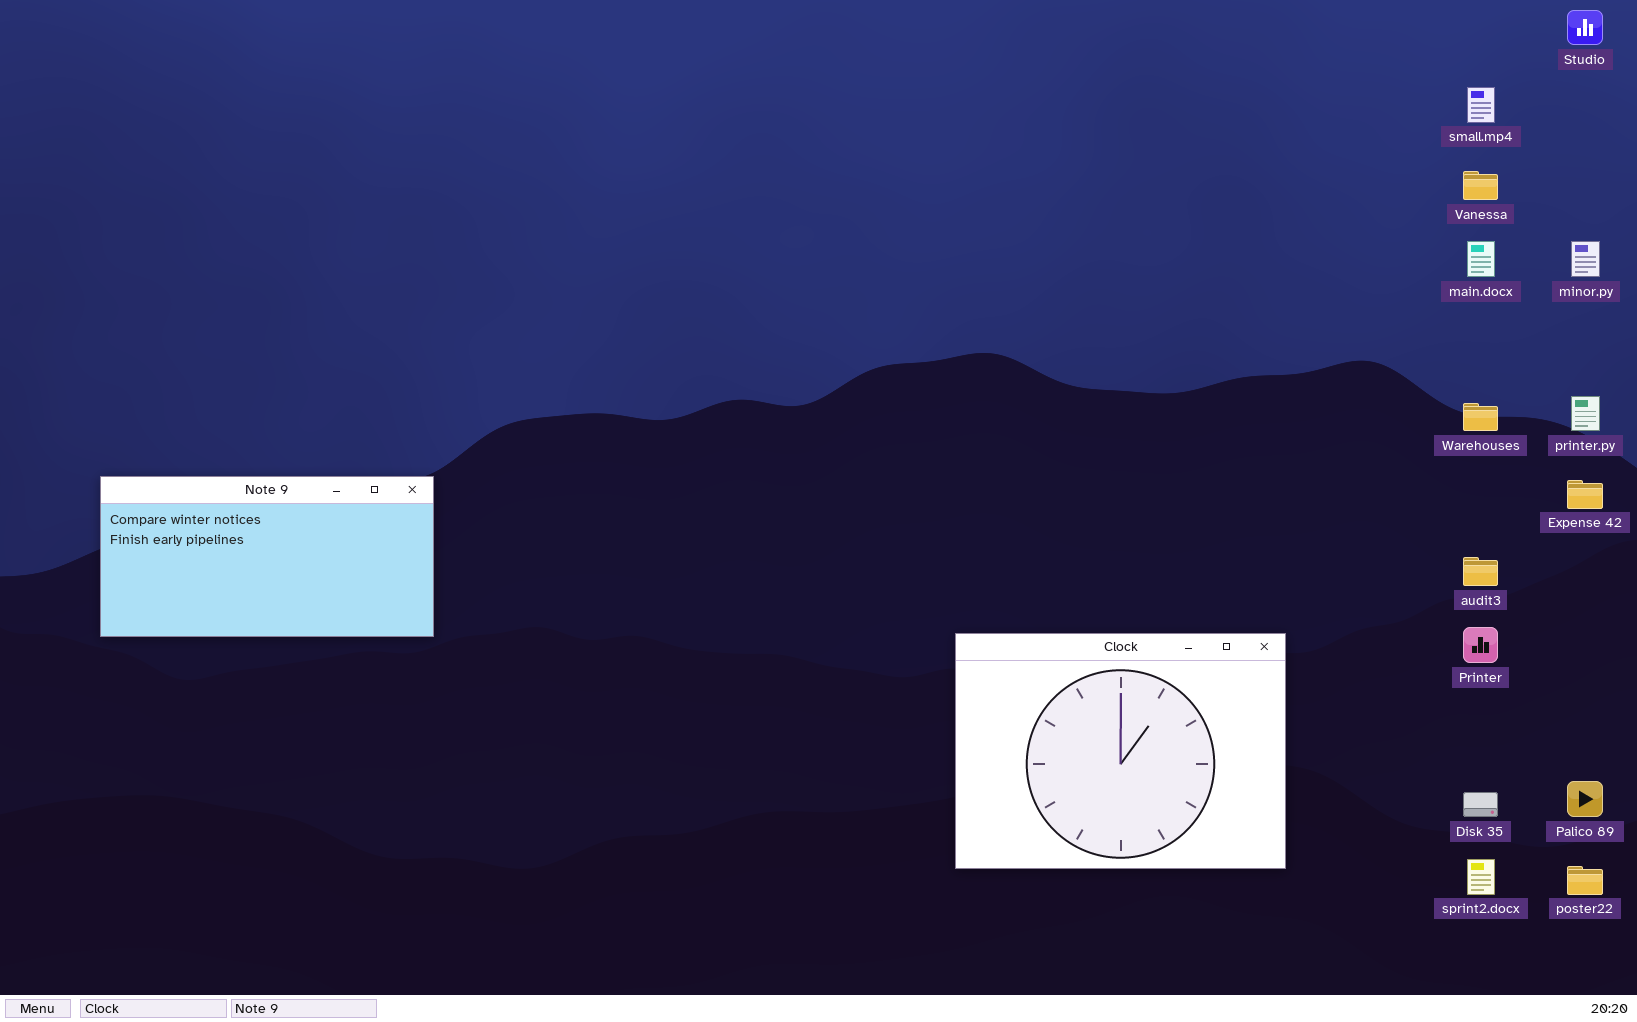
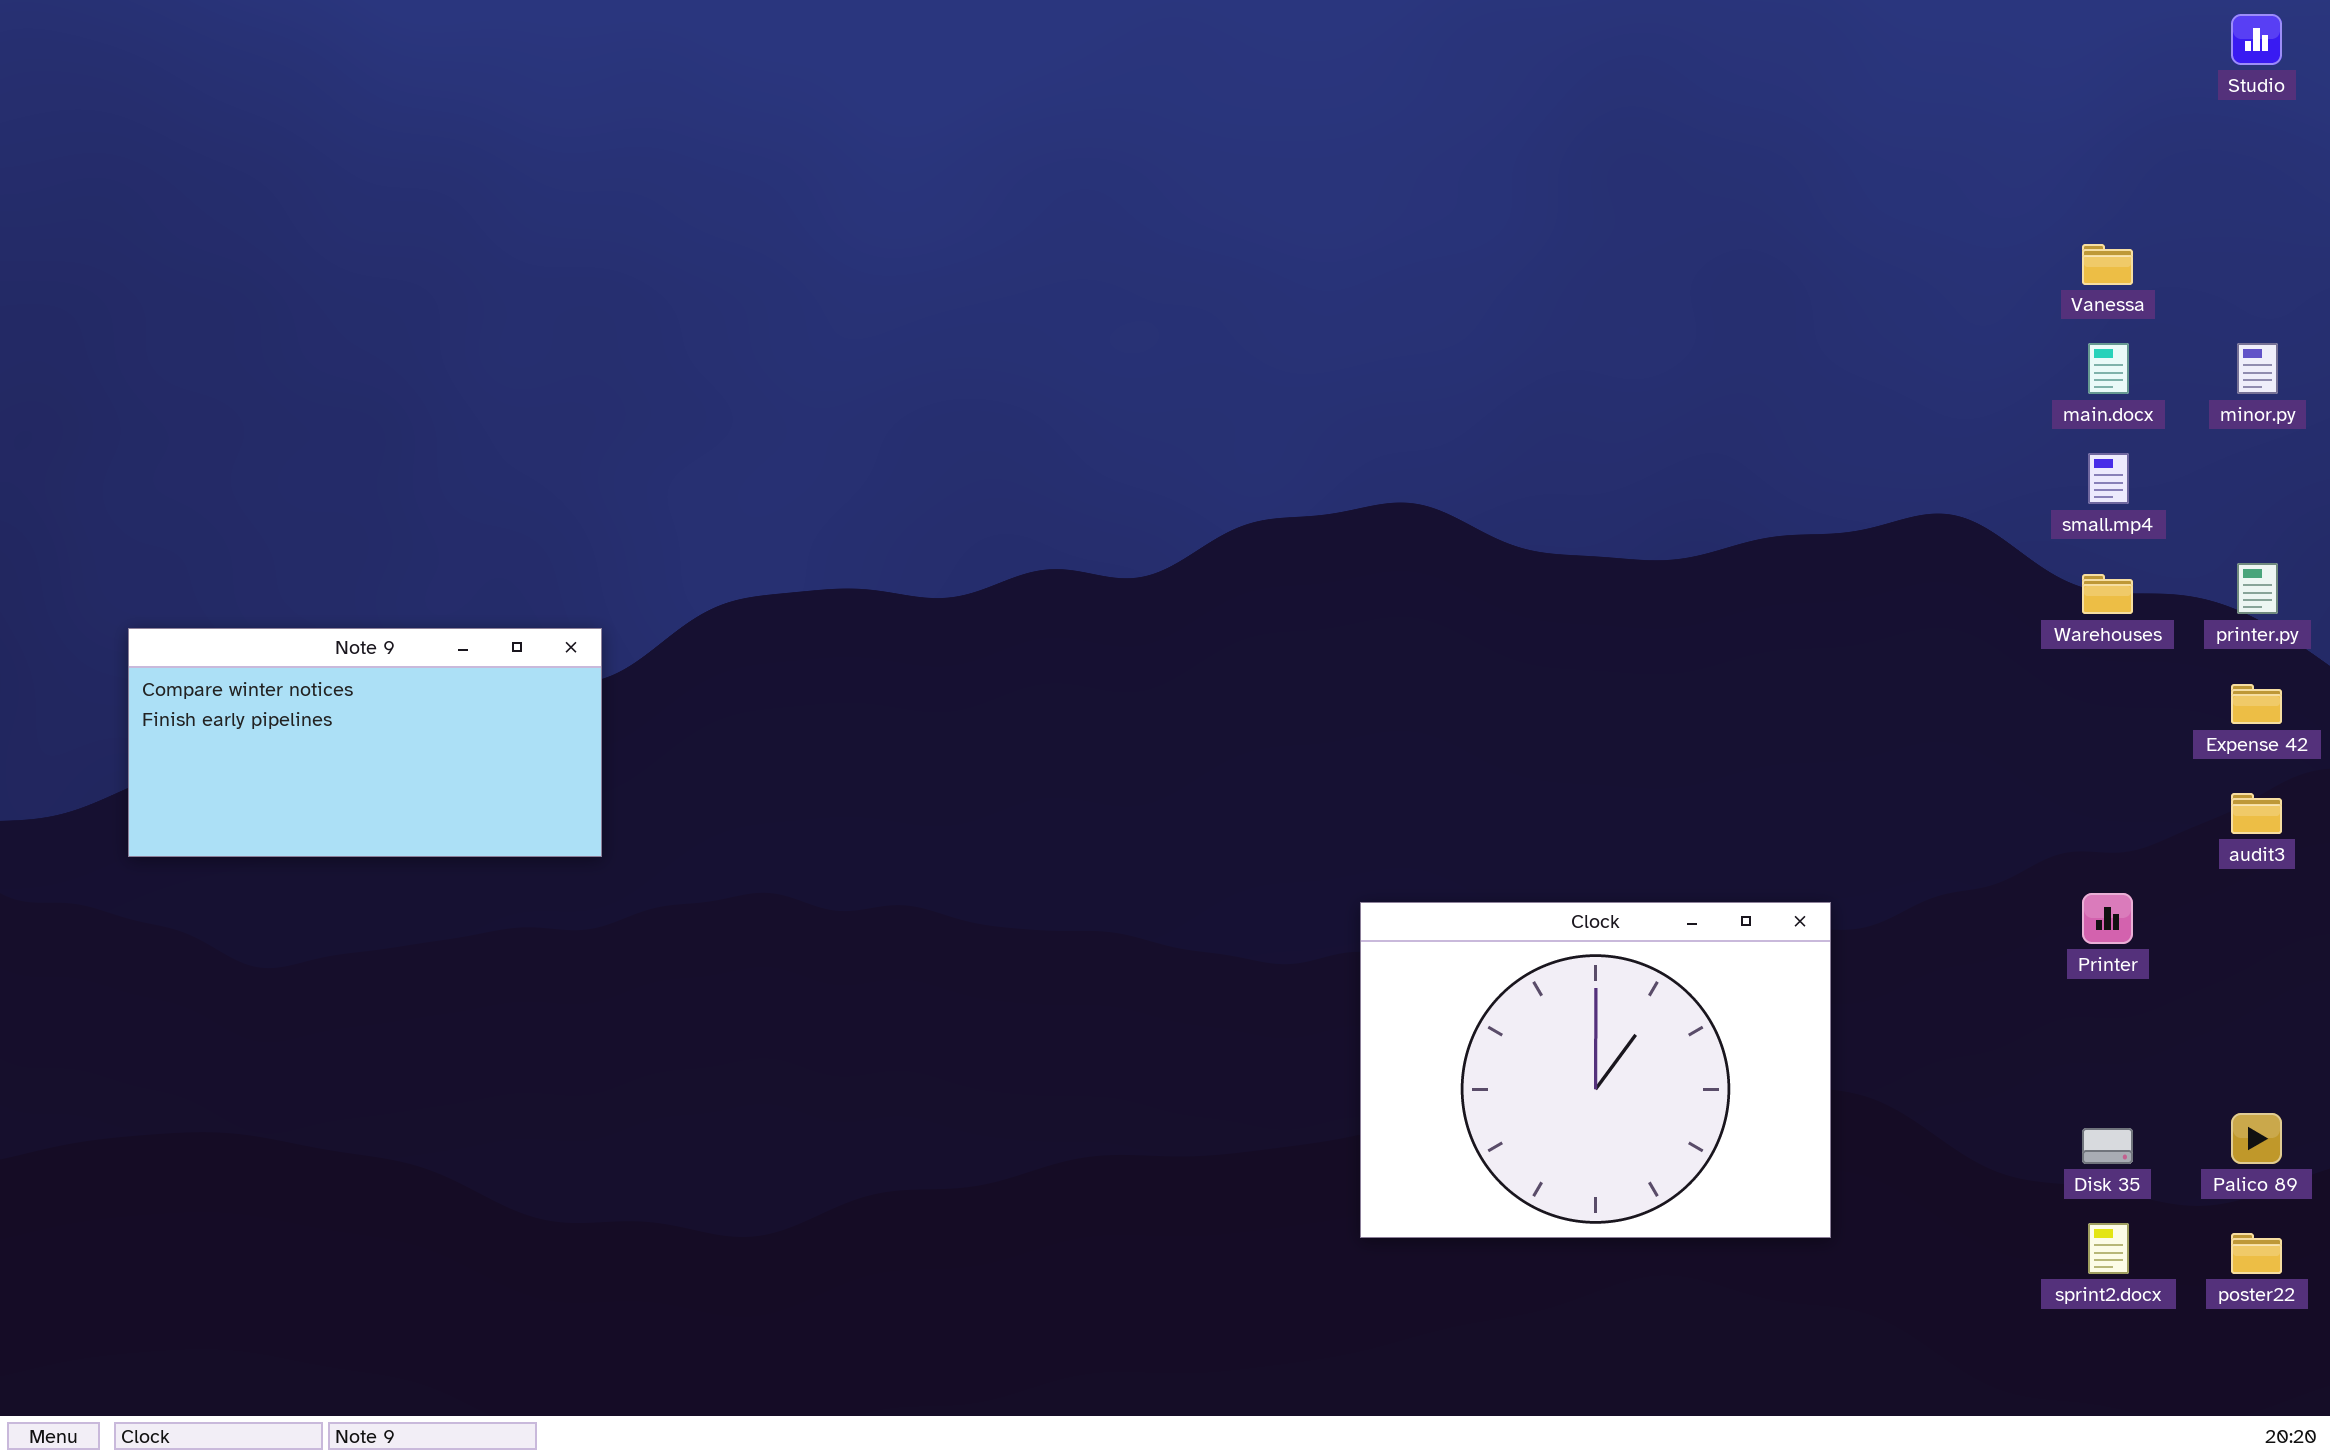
small.mp4: [1467,87,1495,123] -> [2088,453,2129,504], moved
Note 9: [100,476,434,637] -> [128,628,602,857], moved
audit3: [1463,557,1498,586] -> [2231,793,2282,834], moved

